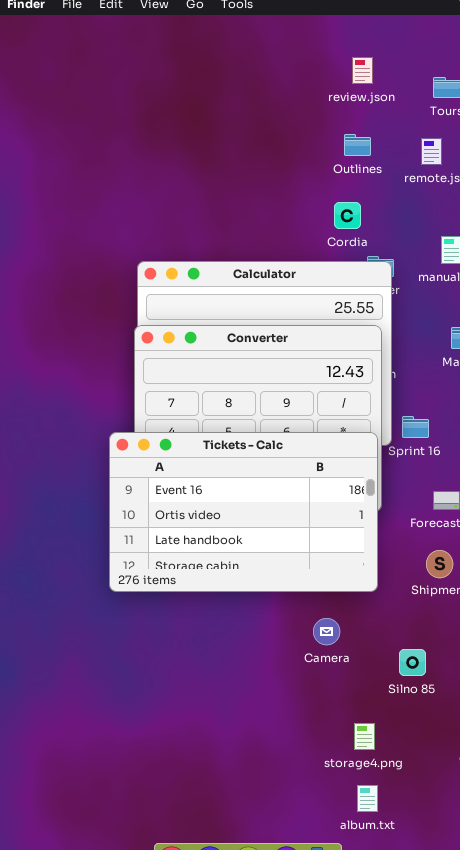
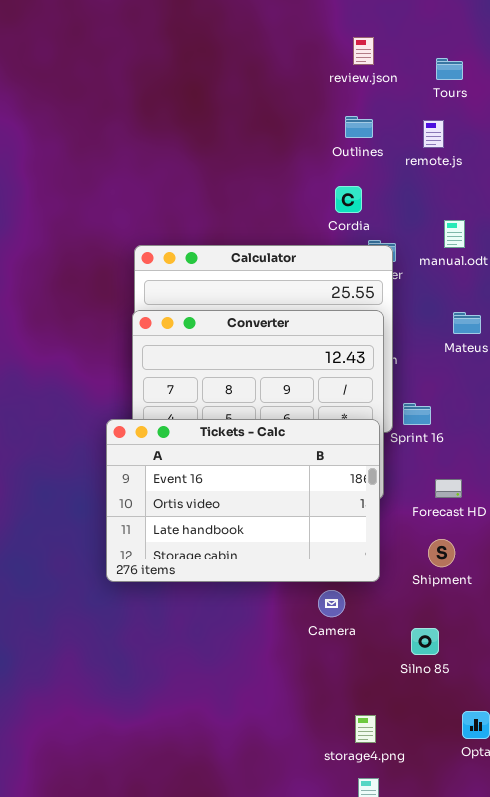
Camera: [313,618,340,645] -> [318,590,345,617], moved
Silno 85: [399,649,426,676] -> [411,628,439,655], moved

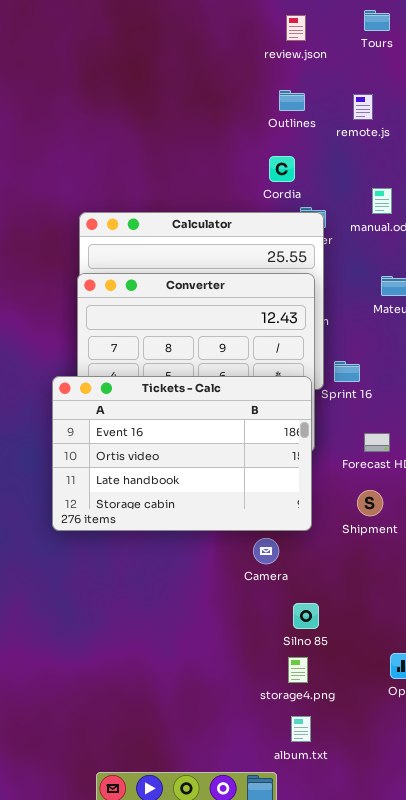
Tours: [436,58,463,80] -> [364,10,390,31], moved
Silno 85: [411,628,439,655] -> [293,603,319,629], moved

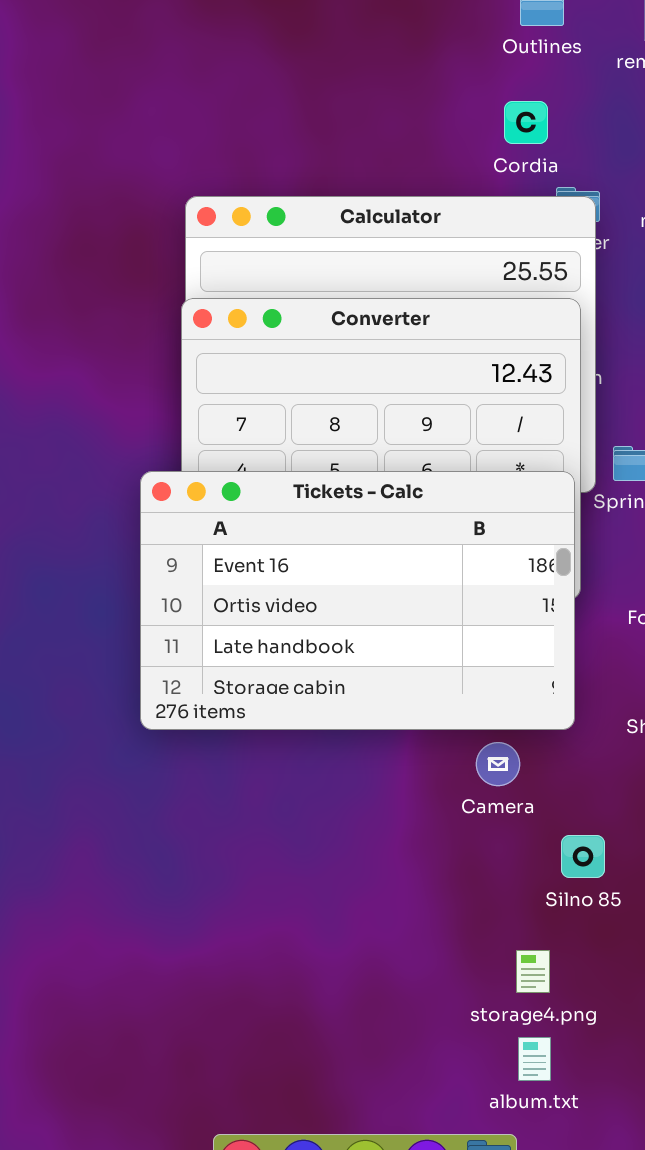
Silno 85: [293,603,319,629] -> [561,835,605,878], moved
storage4.png: [288,657,308,683] -> [516,950,550,993], moved
album.txt: [291,716,311,742] -> [518,1037,551,1081], moved

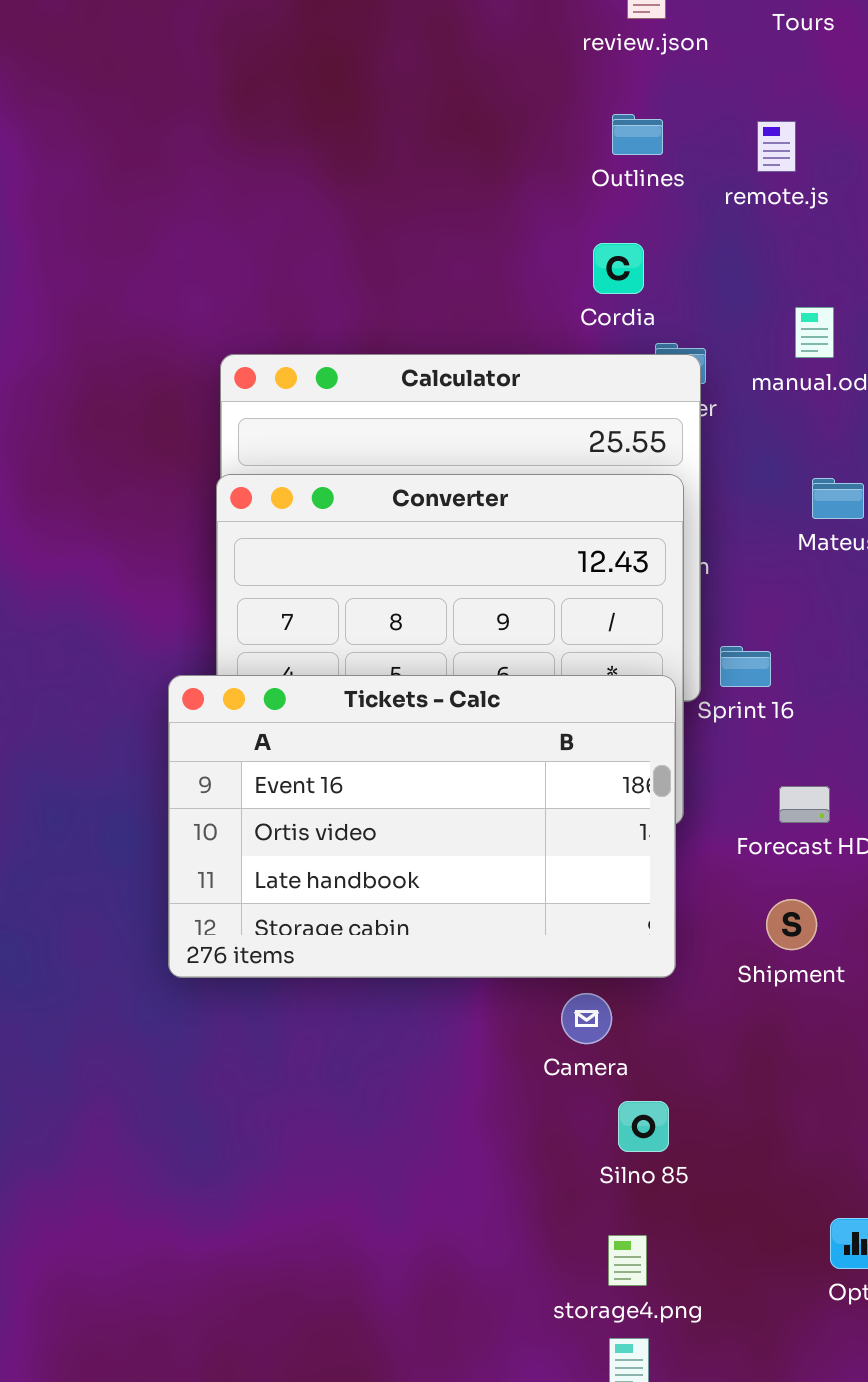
Silno 85: [561,835,605,878] -> [618,1101,669,1152], moved

